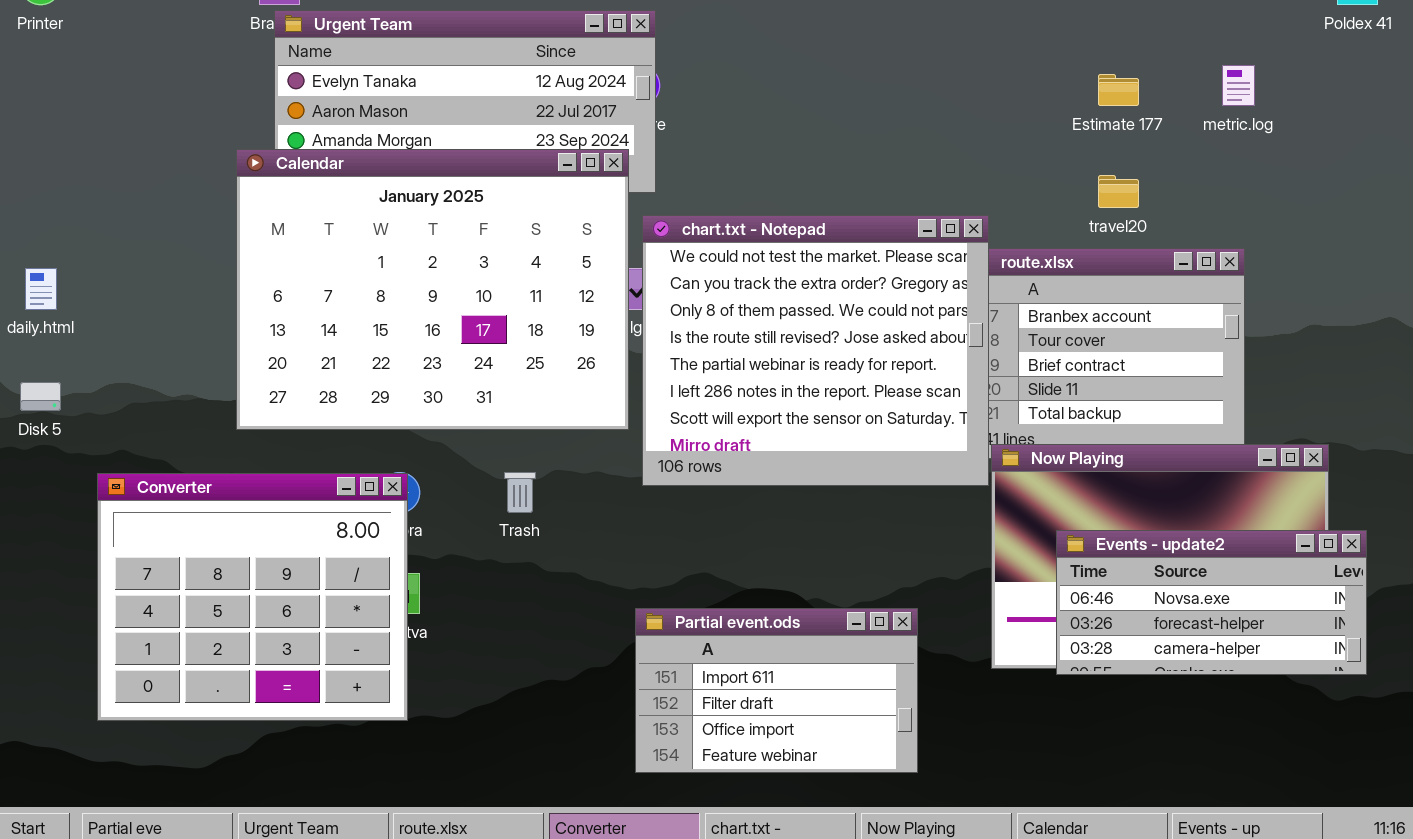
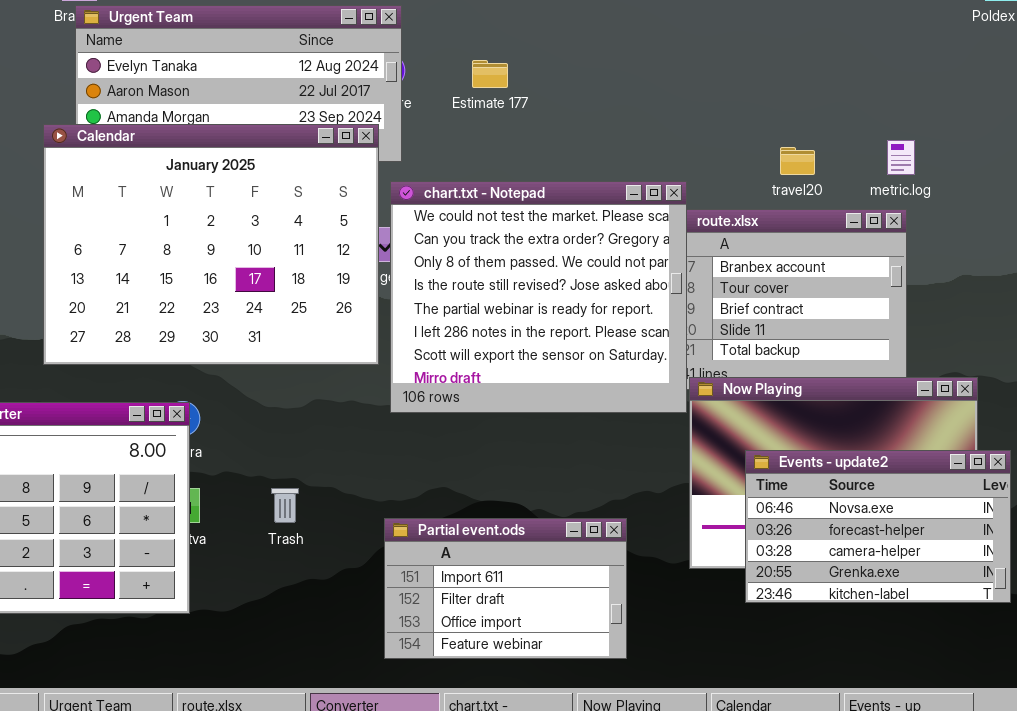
metric.log: [1222,65,1255,106] -> [887,140,915,175], moved
Estimate 177: [1098,74,1139,106] -> [472,60,508,88], moved
Trash: [504,472,536,513] -> [271,488,299,523], moved
Events - update2: [1056,530,1367,675] -> [745,450,1011,603], resized

